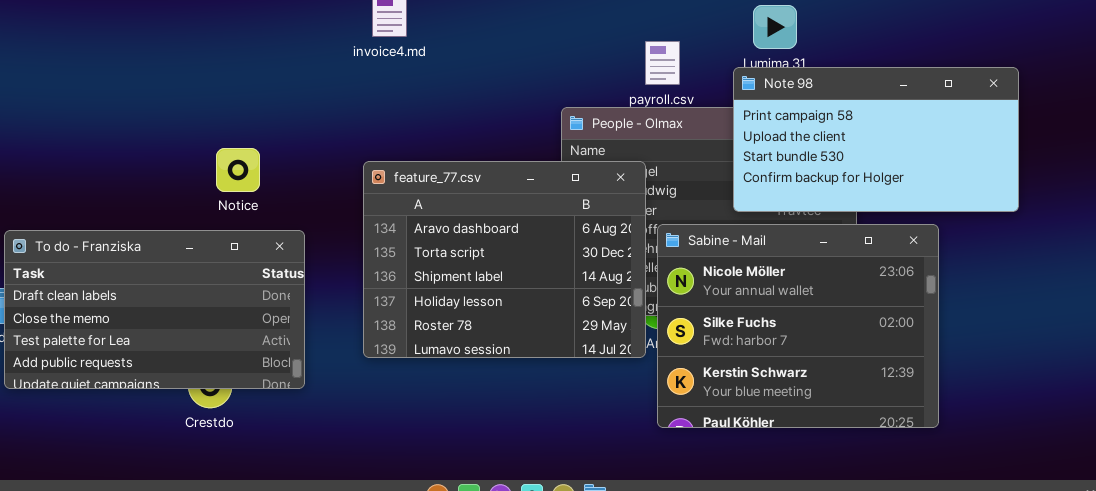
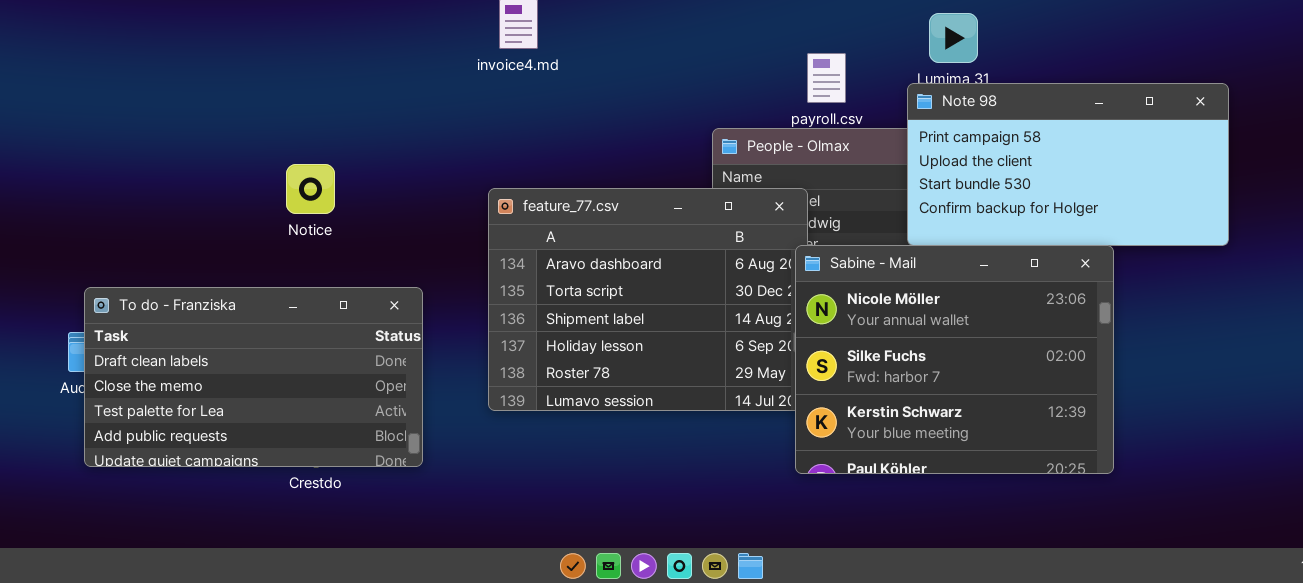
Notice: [216,148,260,192] -> [286,164,335,214], moved
Sabine - Mail: [657,224,939,428] -> [795,245,1114,474], moved
To do - Franziska: [4,230,305,389] -> [84,287,423,467], moved

